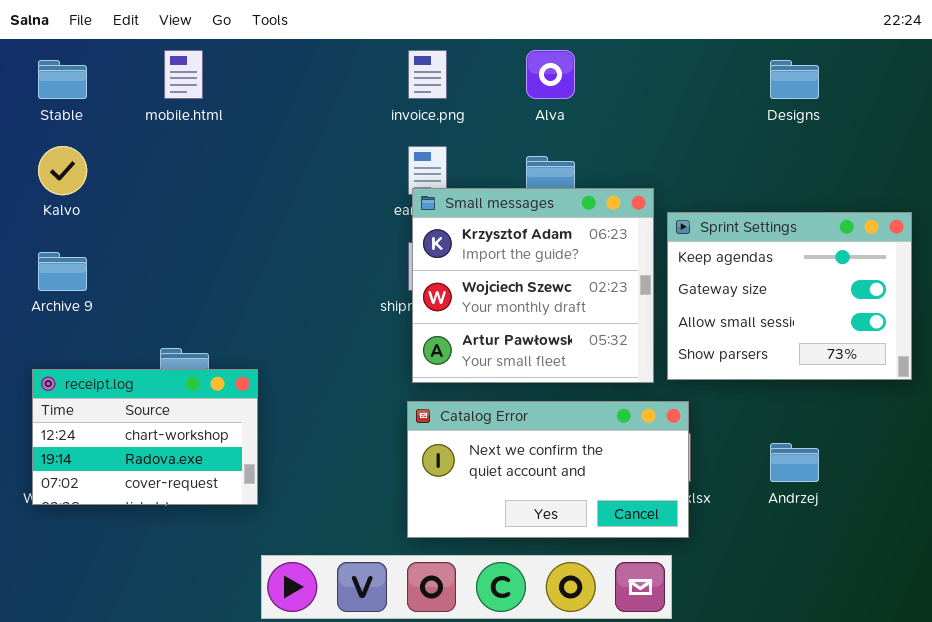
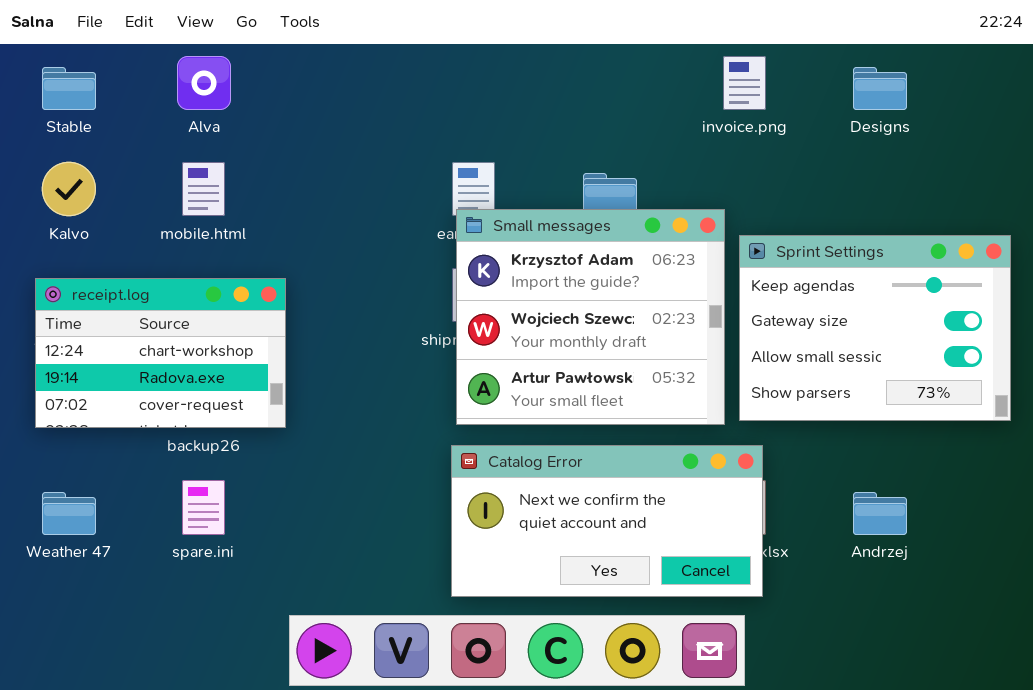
mobile.html: [164,50,203,99] -> [182,162,225,216], moved
invoice.png: [408,50,447,99] -> [723,56,766,110], moved
Alva: [526,50,575,99] -> [177,56,231,110], moved
receipt.log: [32,369,258,505] -> [35,278,286,428], moved

